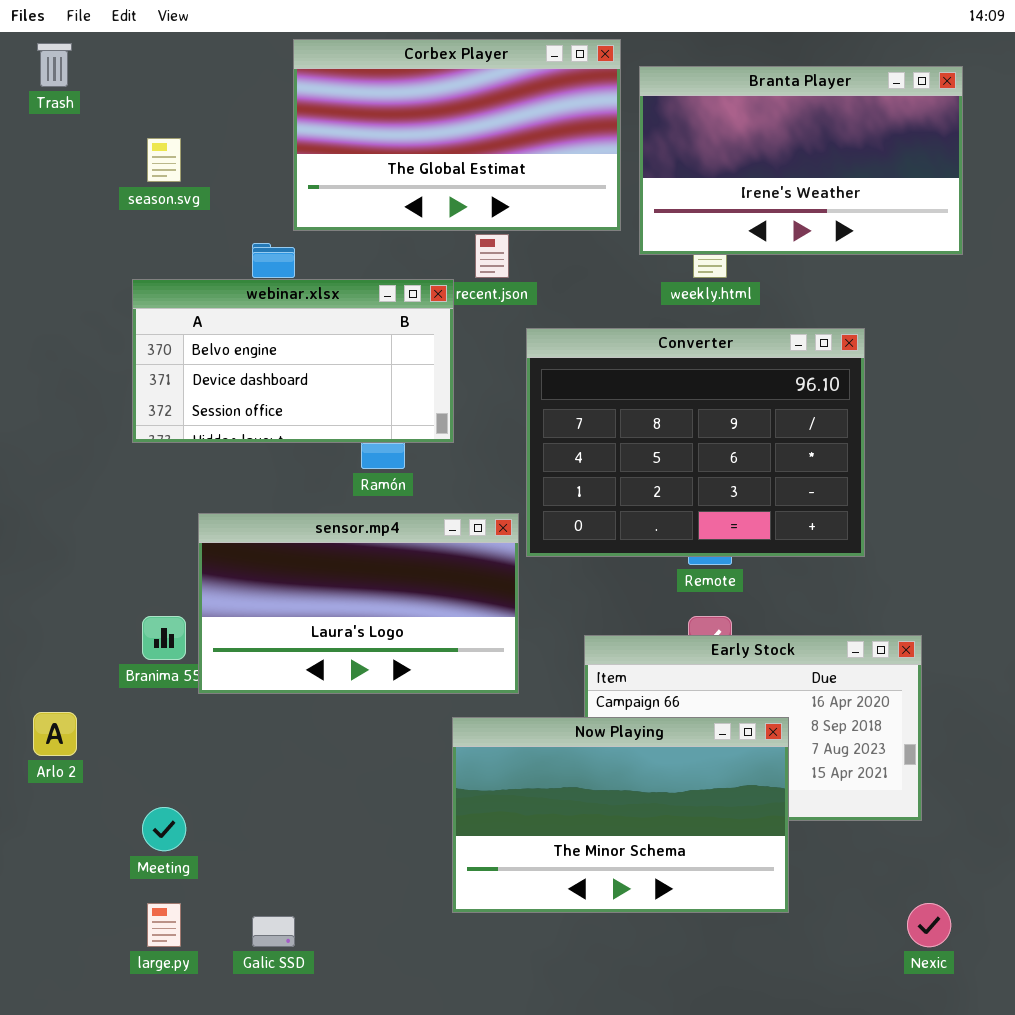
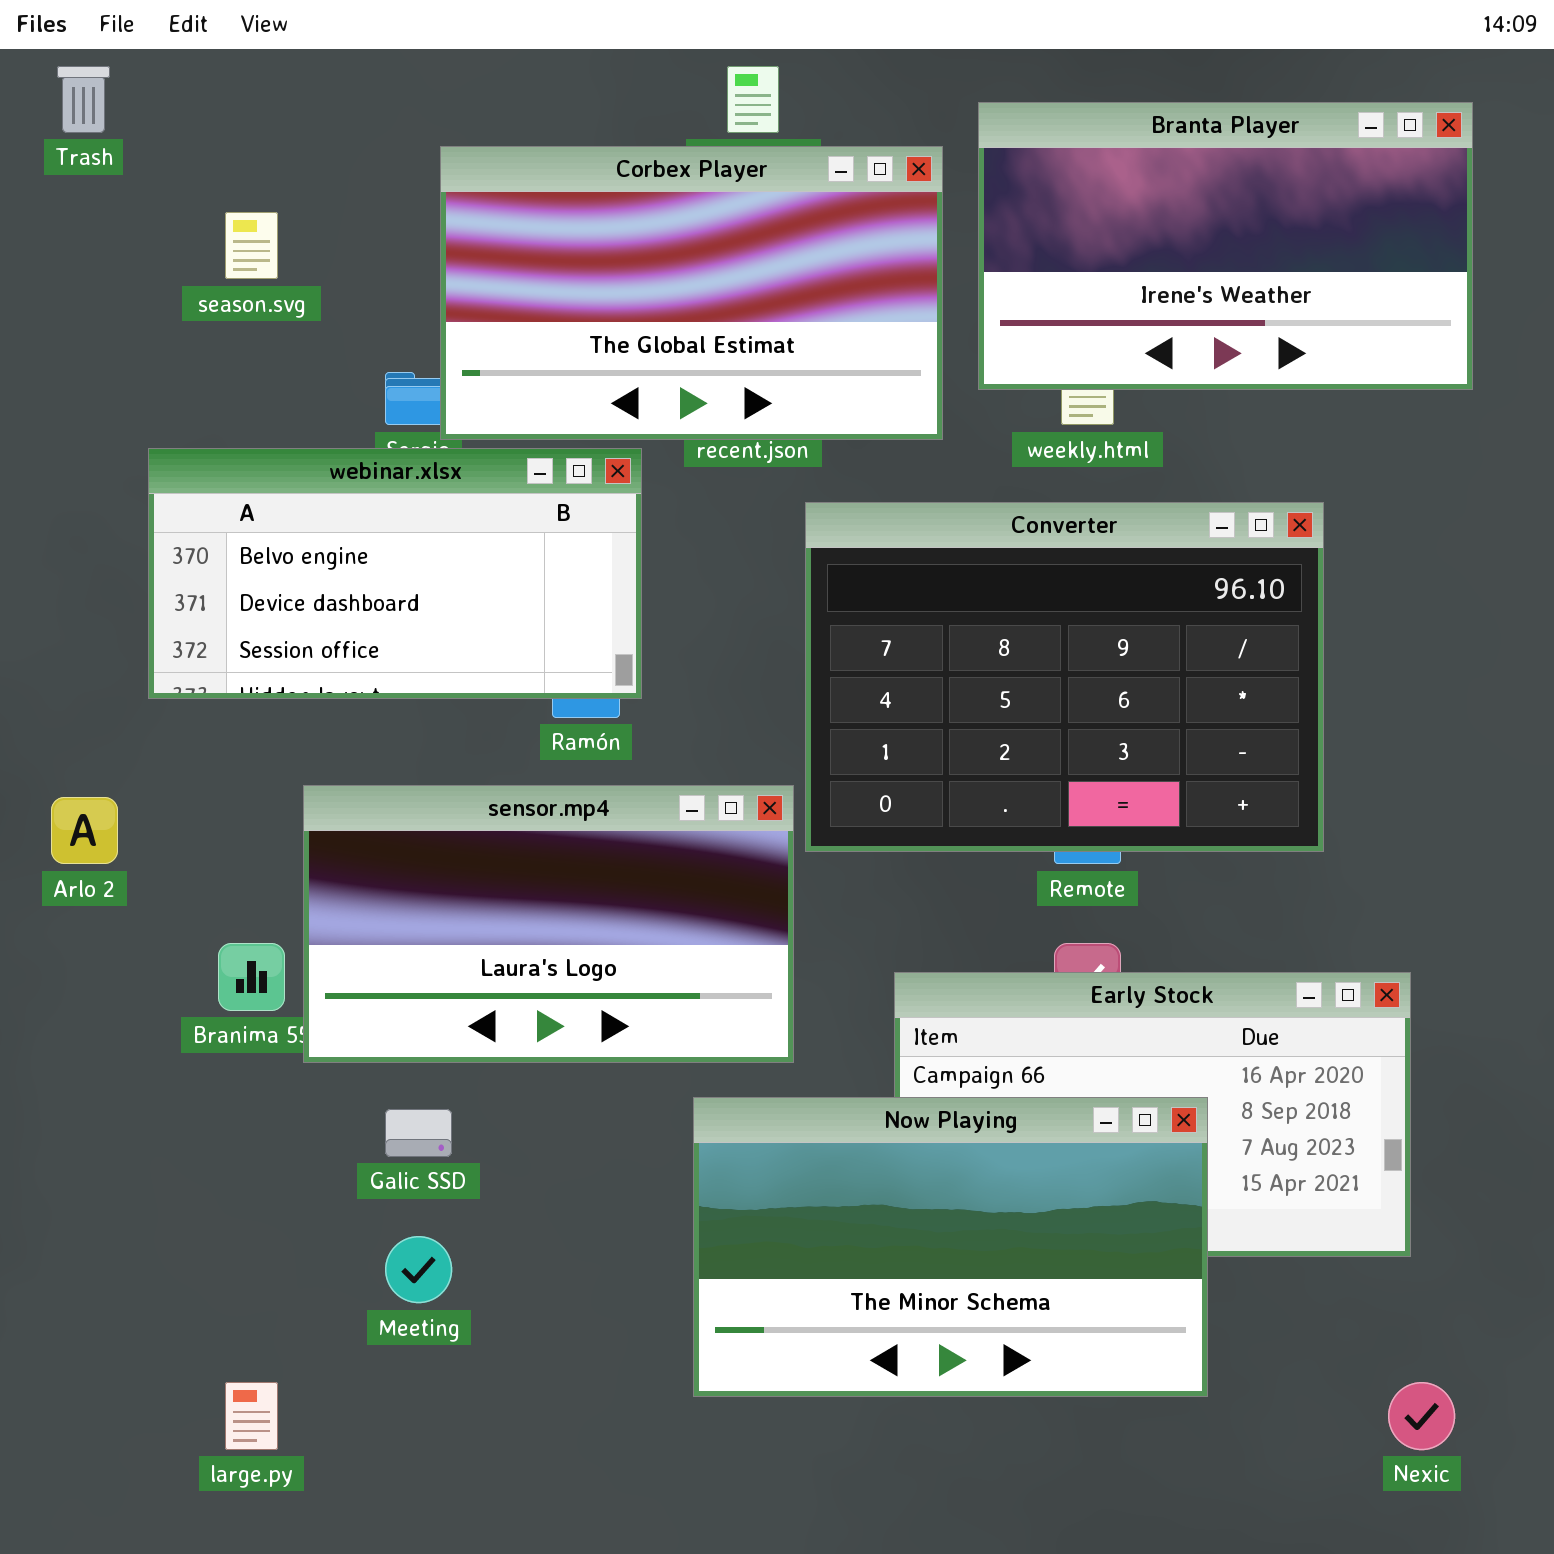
Corbex Player: [293,39,621,231] -> [440,146,943,440], moved
webinar.xlsx: [132,279,454,443] -> [148,448,642,699], moved
Arlo 2: [33,712,77,756] -> [51,797,118,864], moved
Meeting: [142,807,186,851] -> [385,1236,452,1303], moved
Galic SSD: [252,916,295,947] -> [385,1109,452,1157], moved

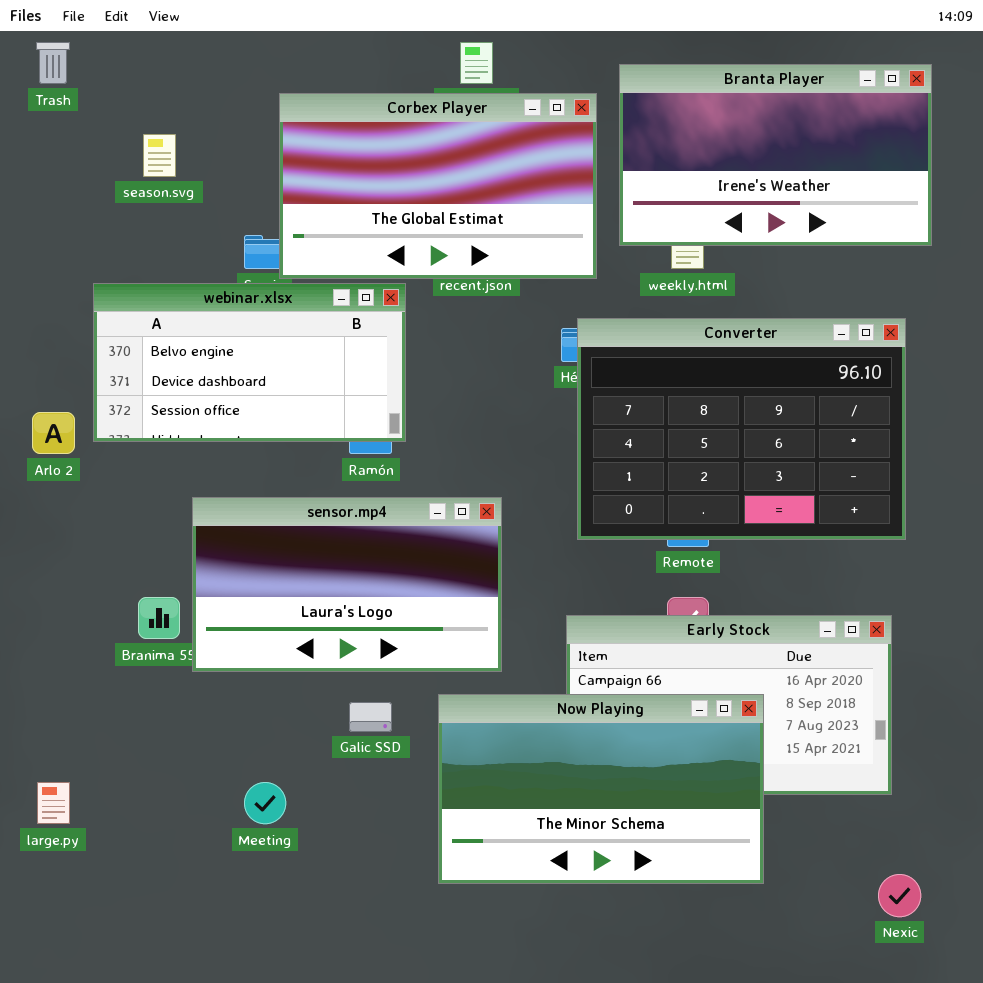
Converter: [805,502,1324,852] -> [577,318,906,540], moved
Arlo 2: [51,797,118,864] -> [32,412,75,454], moved
Galic SSD: [385,1109,452,1157] -> [349,702,392,732], moved
large.py: [225,1382,278,1450] -> [37,782,70,824], moved

